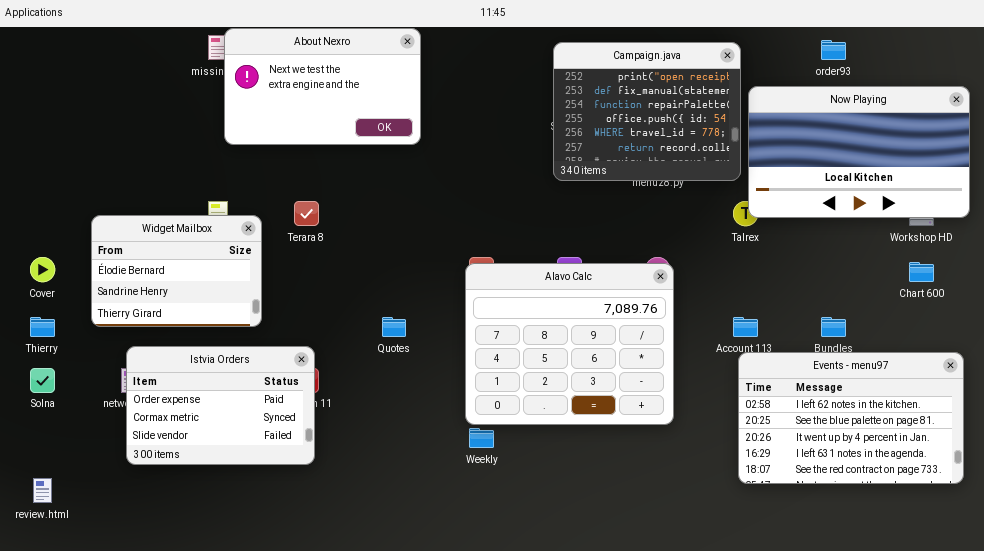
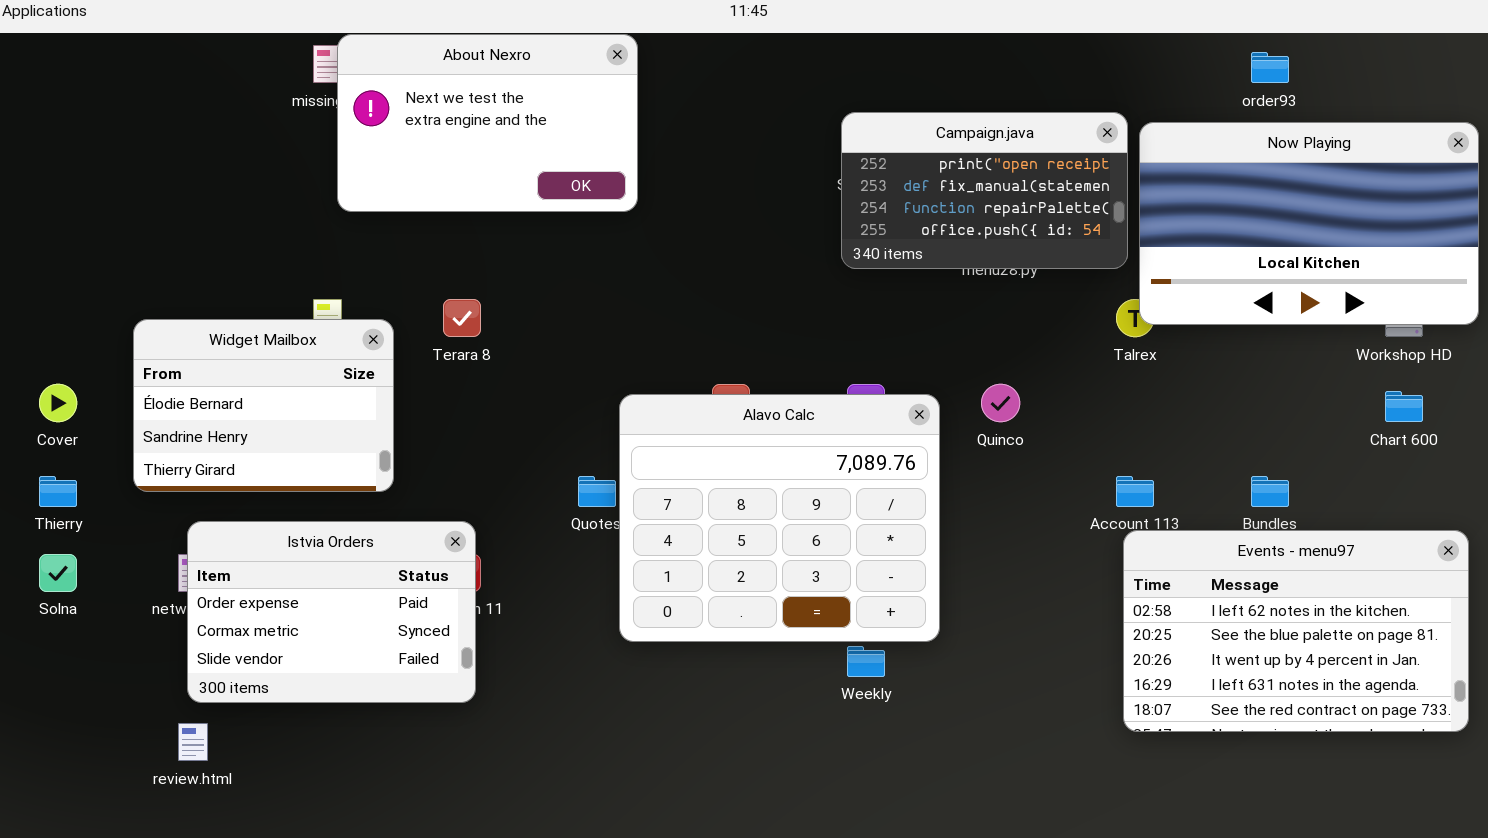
Campaign.java: [553,42,741,181] -> [841,112,1128,269], resized
Alavo Calc: [465,263,674,425] -> [619,394,940,642], moved
Weekly: [469,428,494,448] -> [847,646,885,677], moved
review.html: [33,478,52,503] -> [178,723,208,761], moved

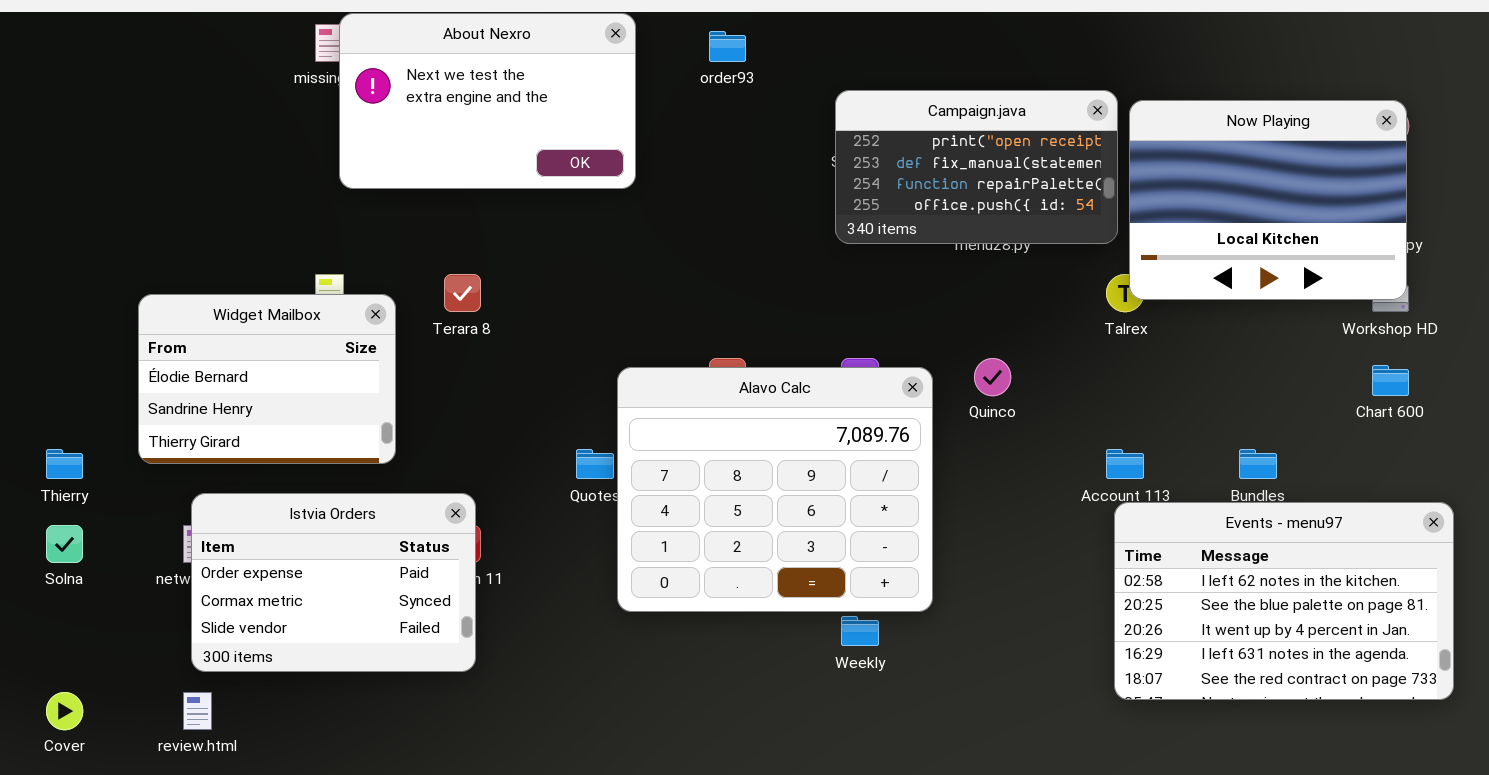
order93: [1251,52,1289,83] -> [709,31,746,62], moved
Now Playing: [1139,122,1479,325] -> [1129,100,1407,300], resized
Cover: [39,384,77,422] -> [46,692,83,730], moved

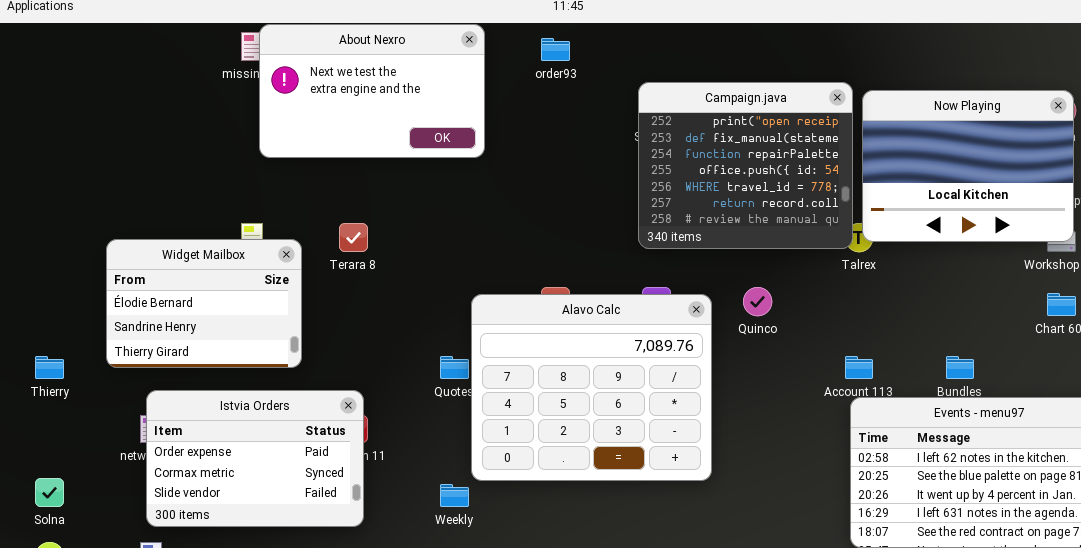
Campaign.java: [835,90,1118,244] -> [638,82,853,249], resized
Solna: [46,525,83,563] -> [35,478,64,507], moved
Weekly: [841,616,879,646] -> [440,484,469,507], moved

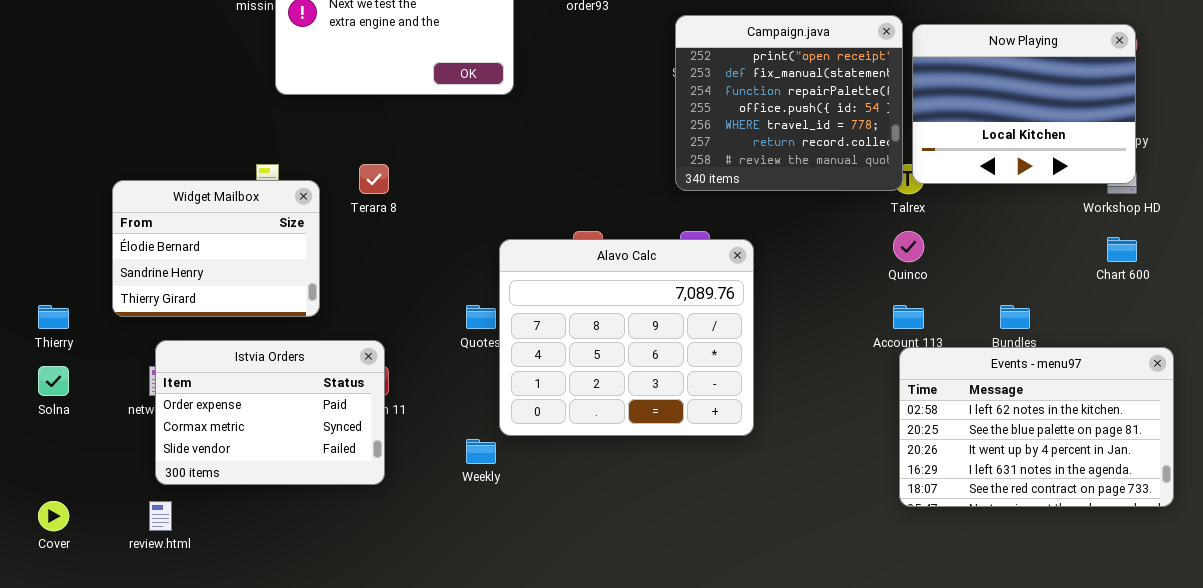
Quinco: [743,287,772,316] -> [893,231,924,262], moved
Solna: [35,478,64,507] -> [38,366,69,396], moved

